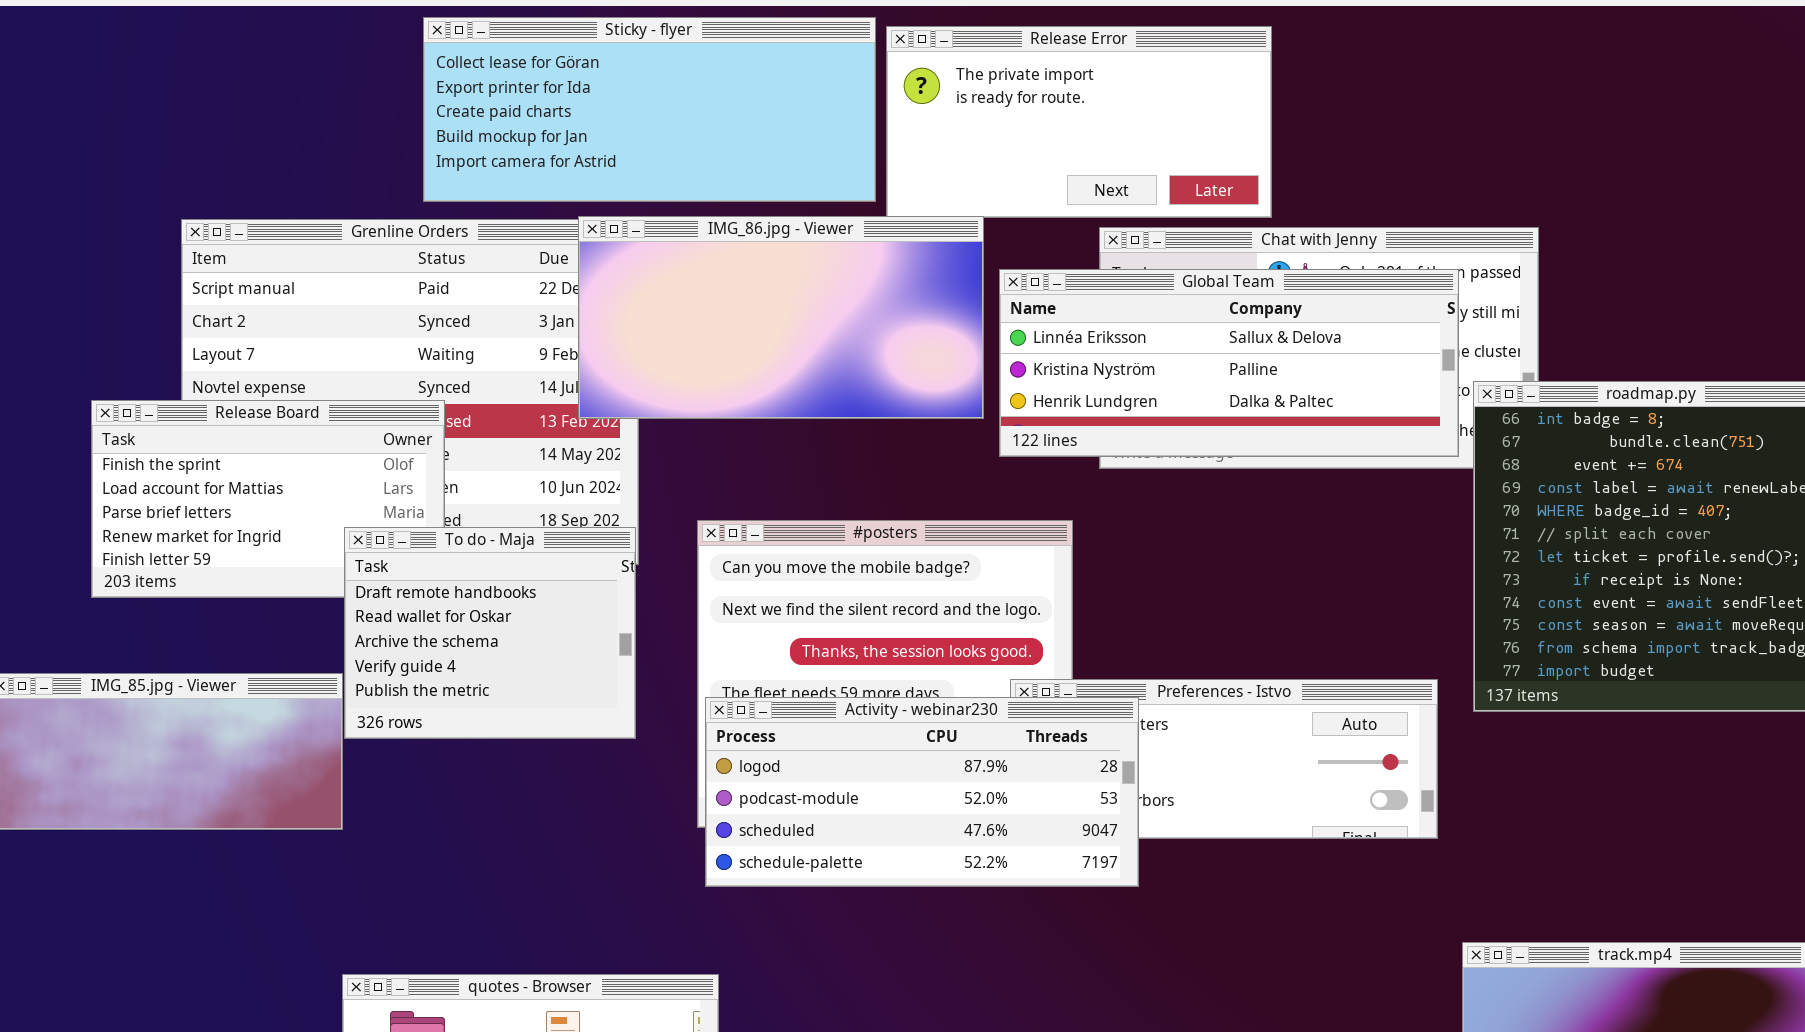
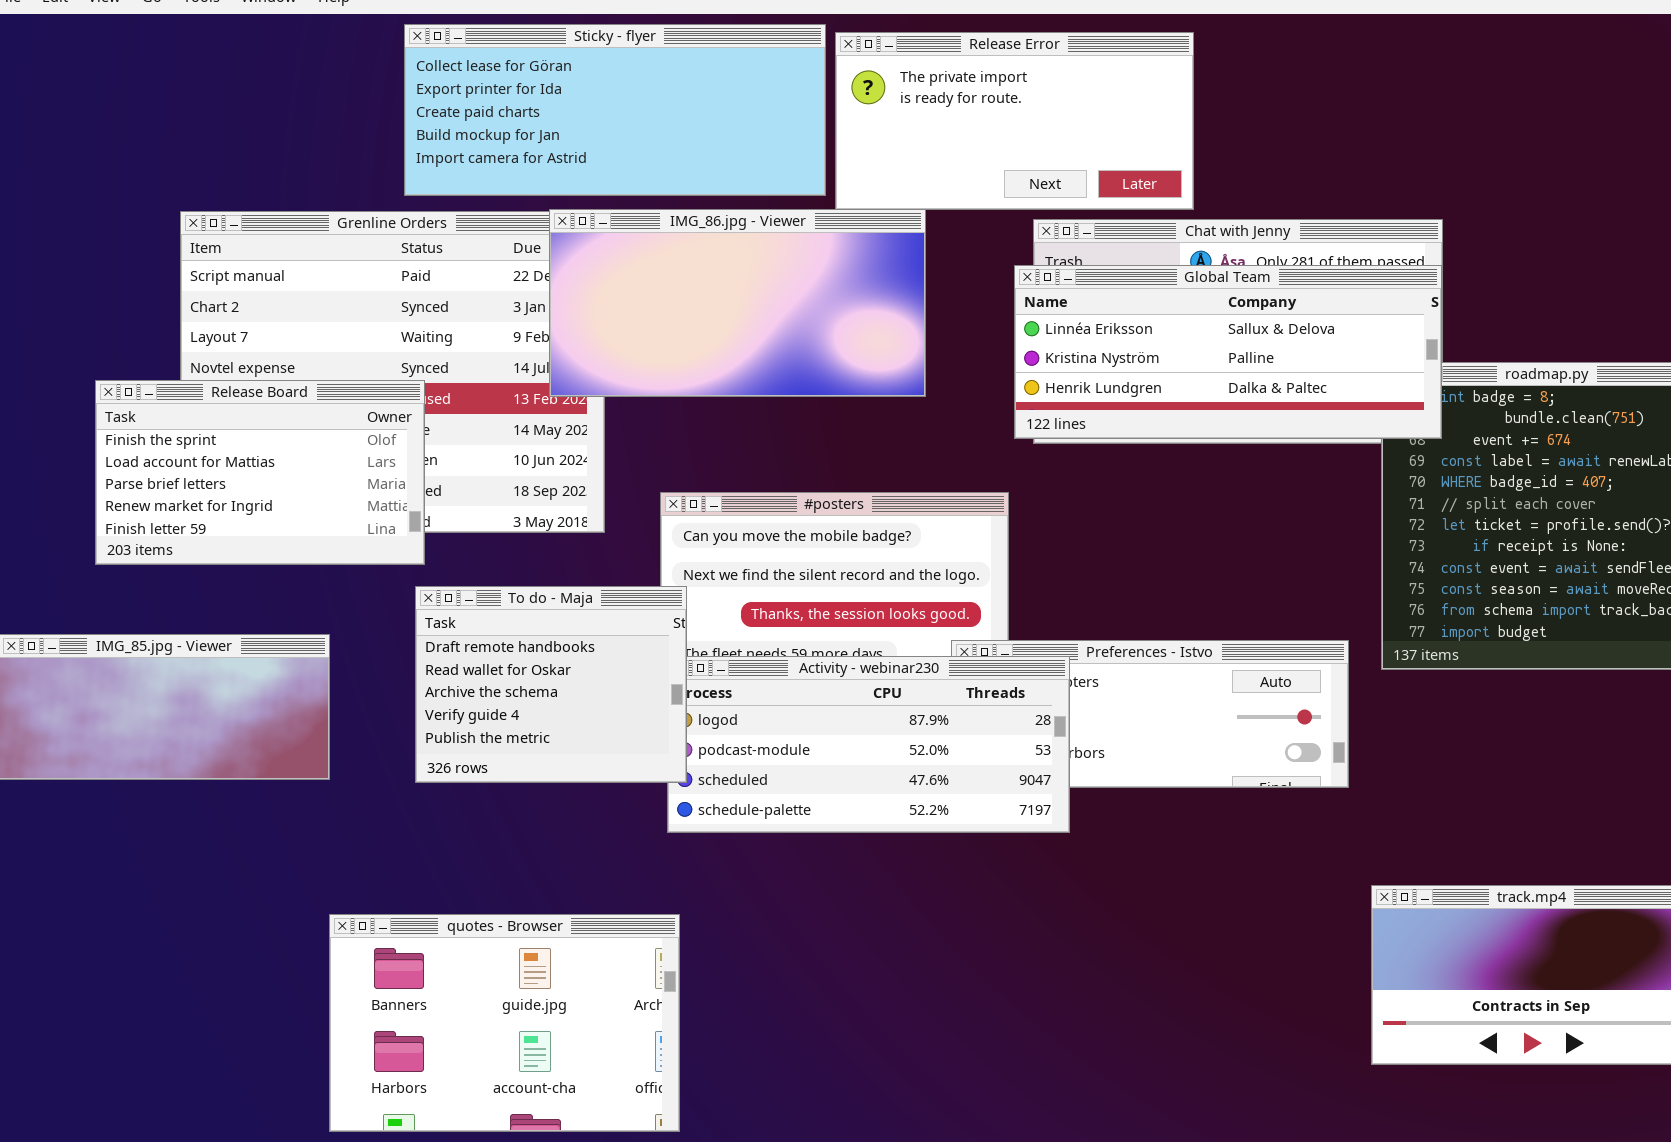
Global Team: [999,269,1459,457] -> [1014,265,1442,439], moved
To do - Maja: [344,527,636,739] -> [415,586,687,783], moved

